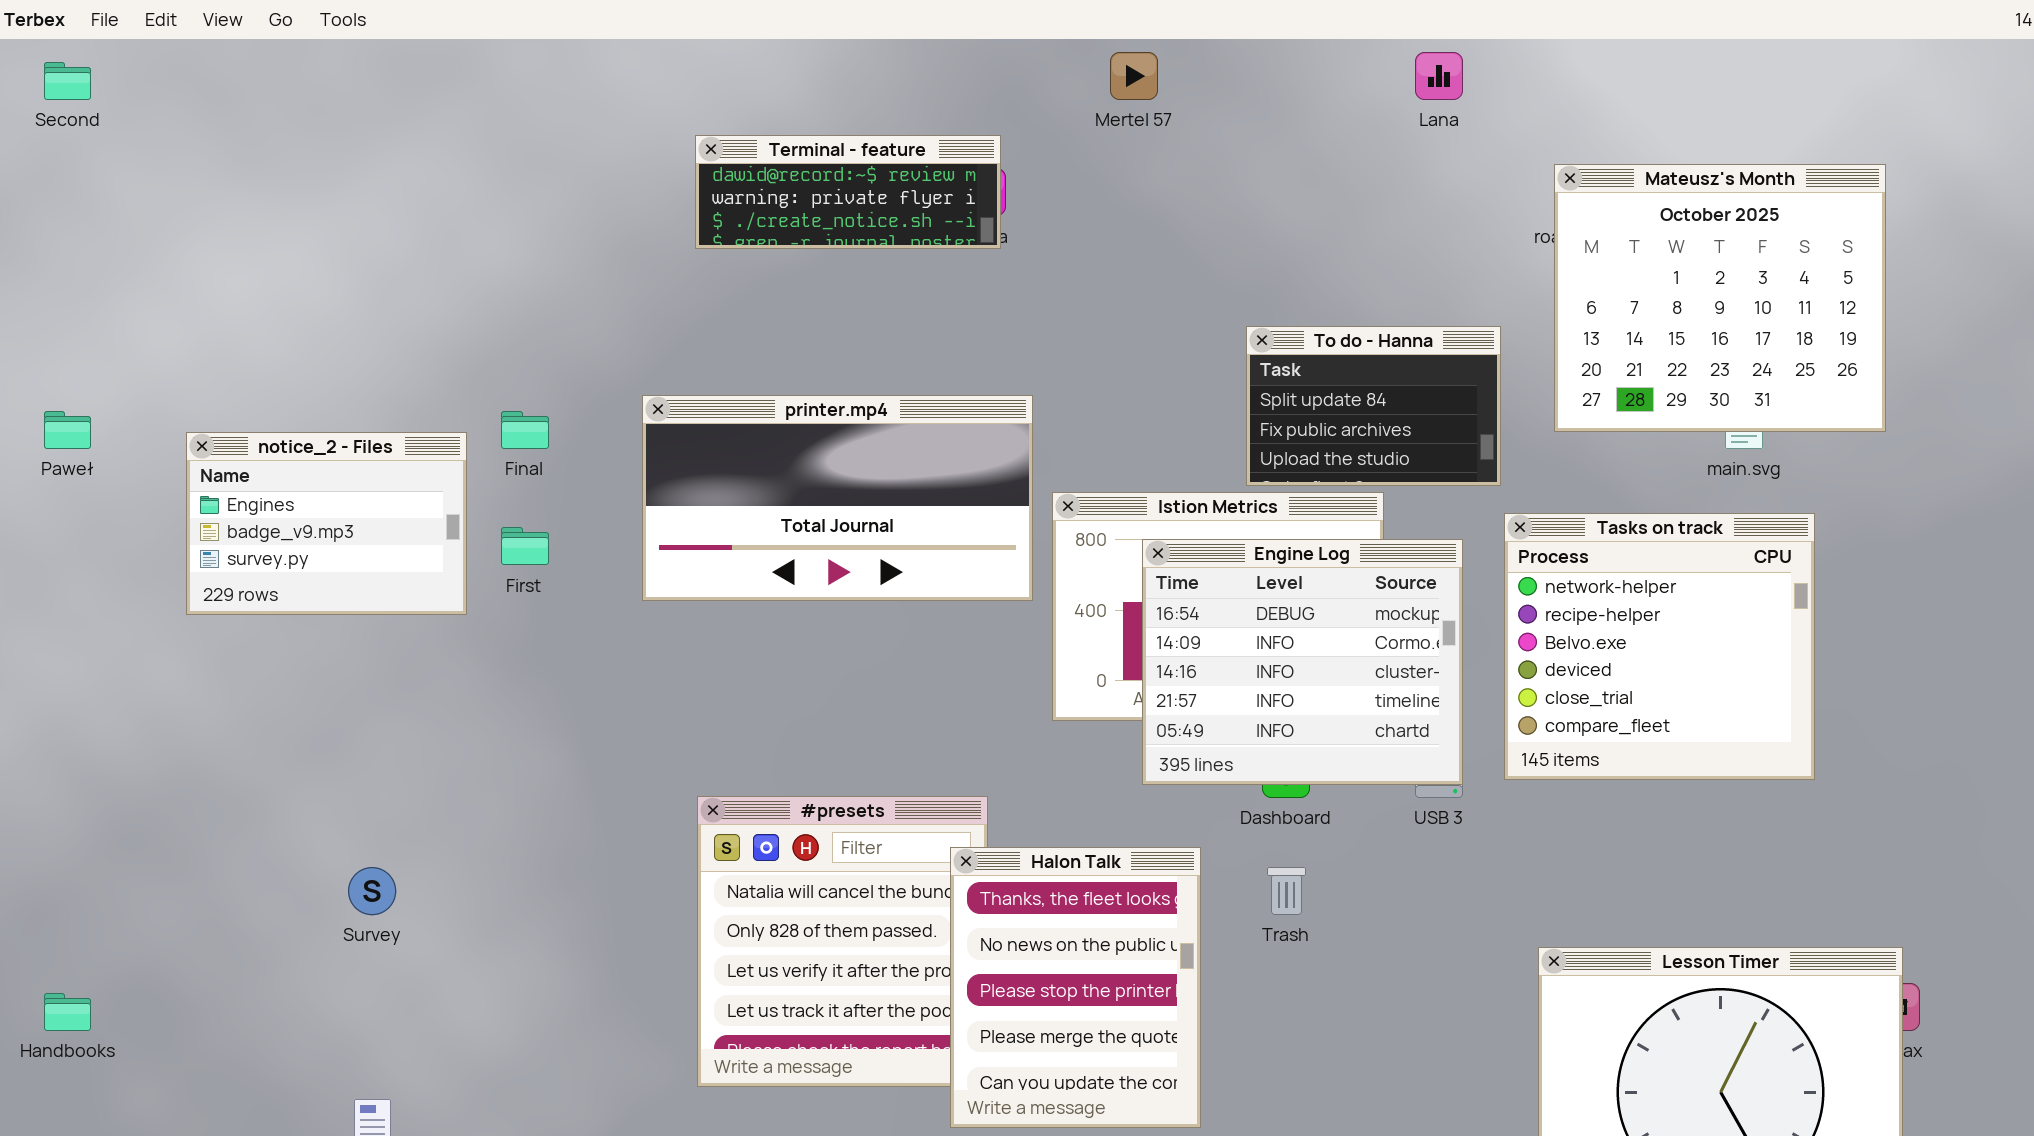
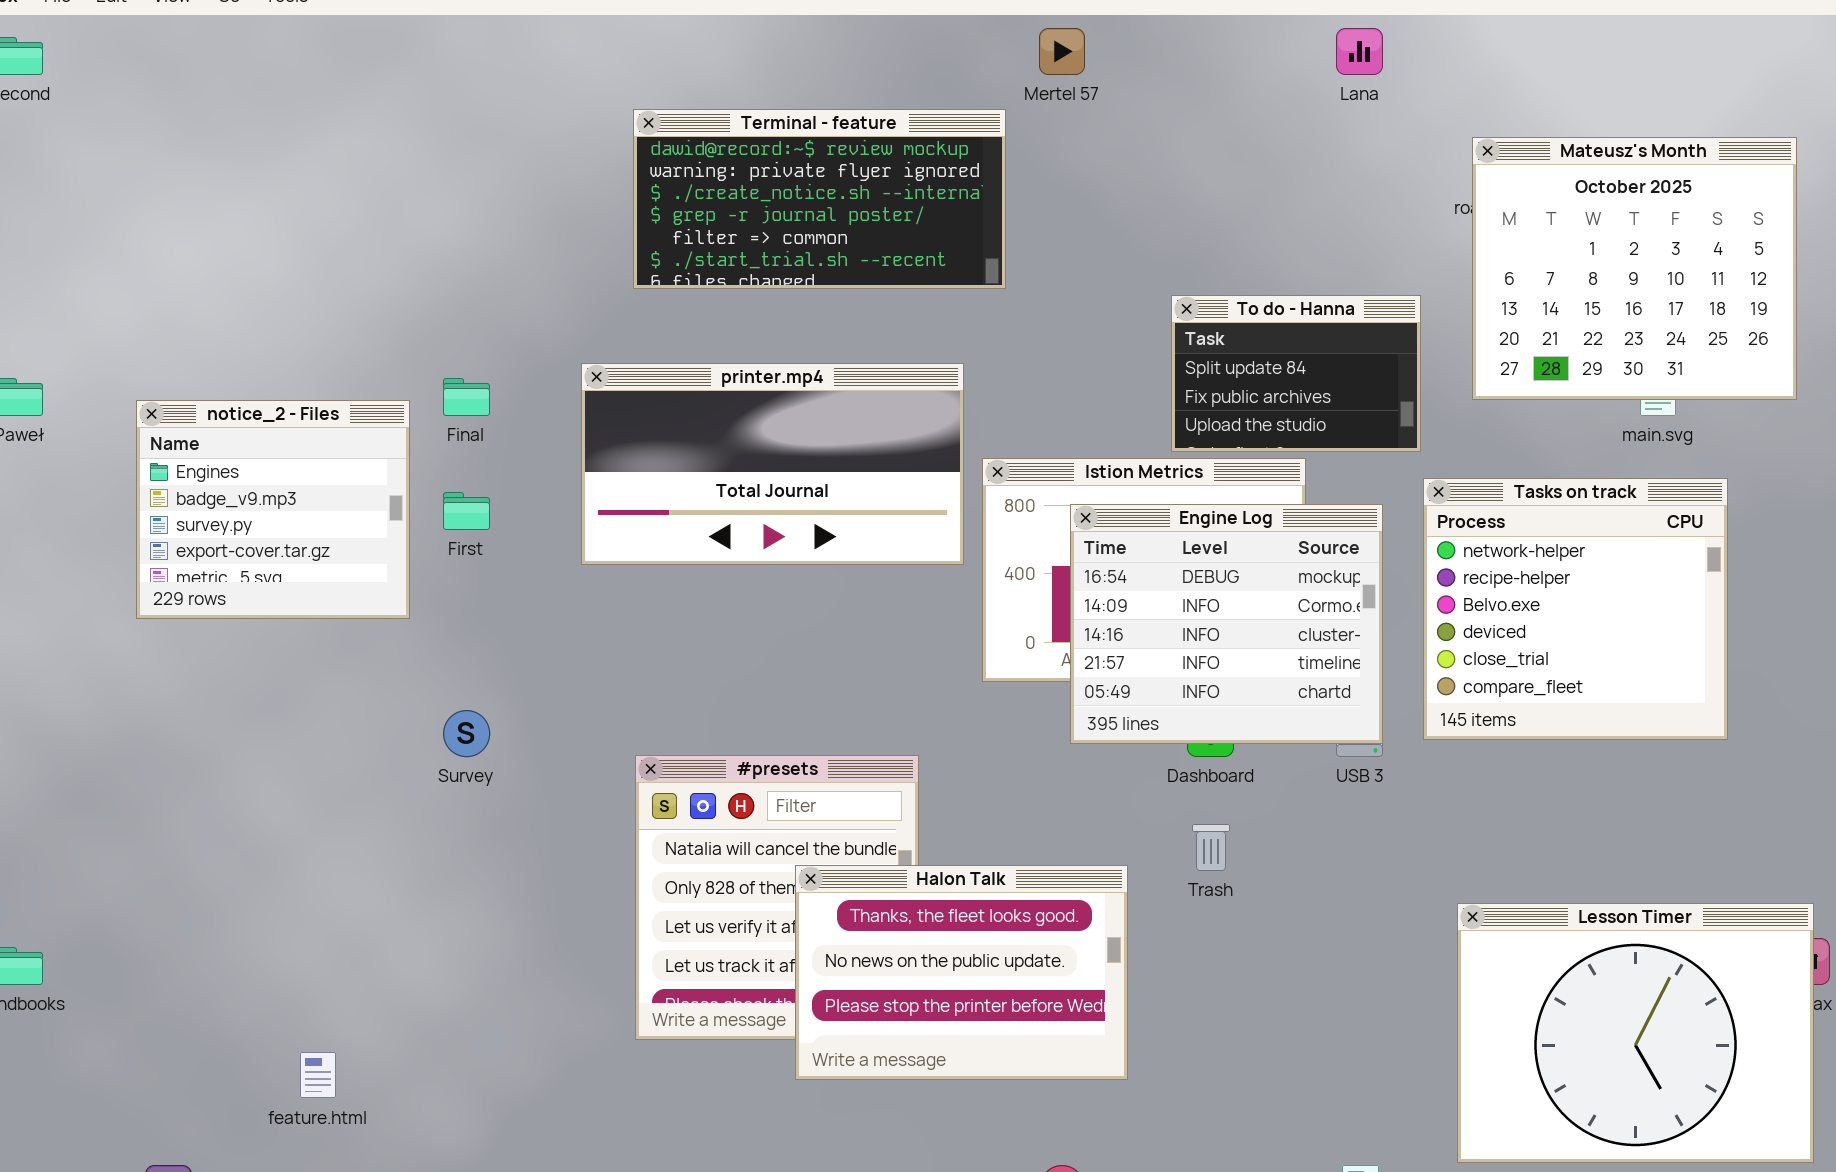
Terminal - feature: [695,135,1001,249] -> [633,109,1006,289], resized
notice_2 - Files: [186,432,467,615] -> [136,400,410,619], resized
Halon Talk: [950,847,1201,1128] -> [795,865,1128,1080], resized
Survey: [348,867,396,915] -> [443,710,490,757], moved

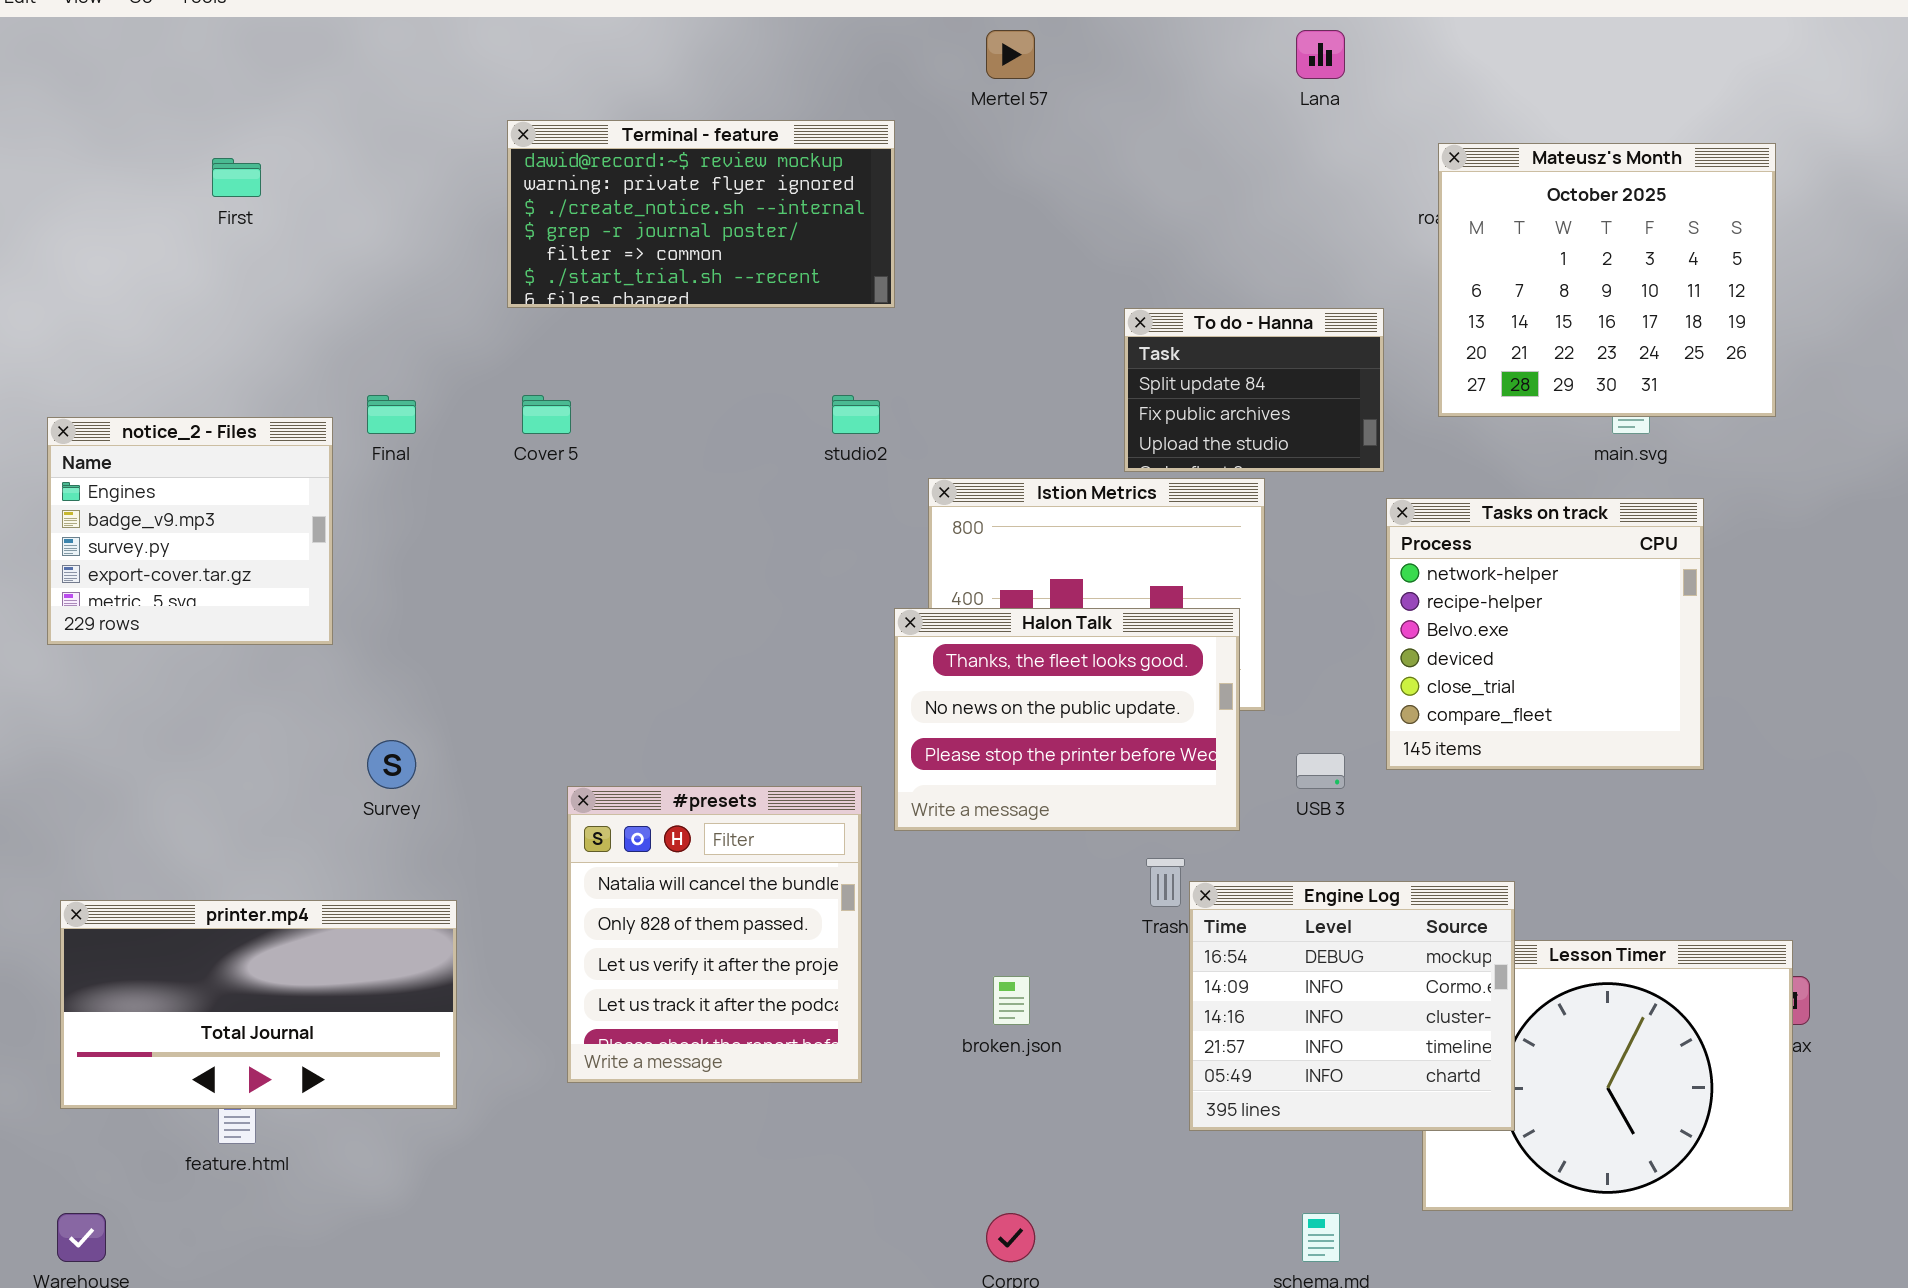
Terminal - feature: [633,109,1006,289] -> [507,120,895,308], moved
printer.mp4: [581,363,964,565] -> [60,900,457,1109], moved
First: [443,492,490,530] -> [212,158,261,197], moved
Engine Log: [1070,504,1383,744] -> [1189,881,1515,1131], moved
Halon Talk: [795,865,1128,1080] -> [894,608,1240,831], moved

